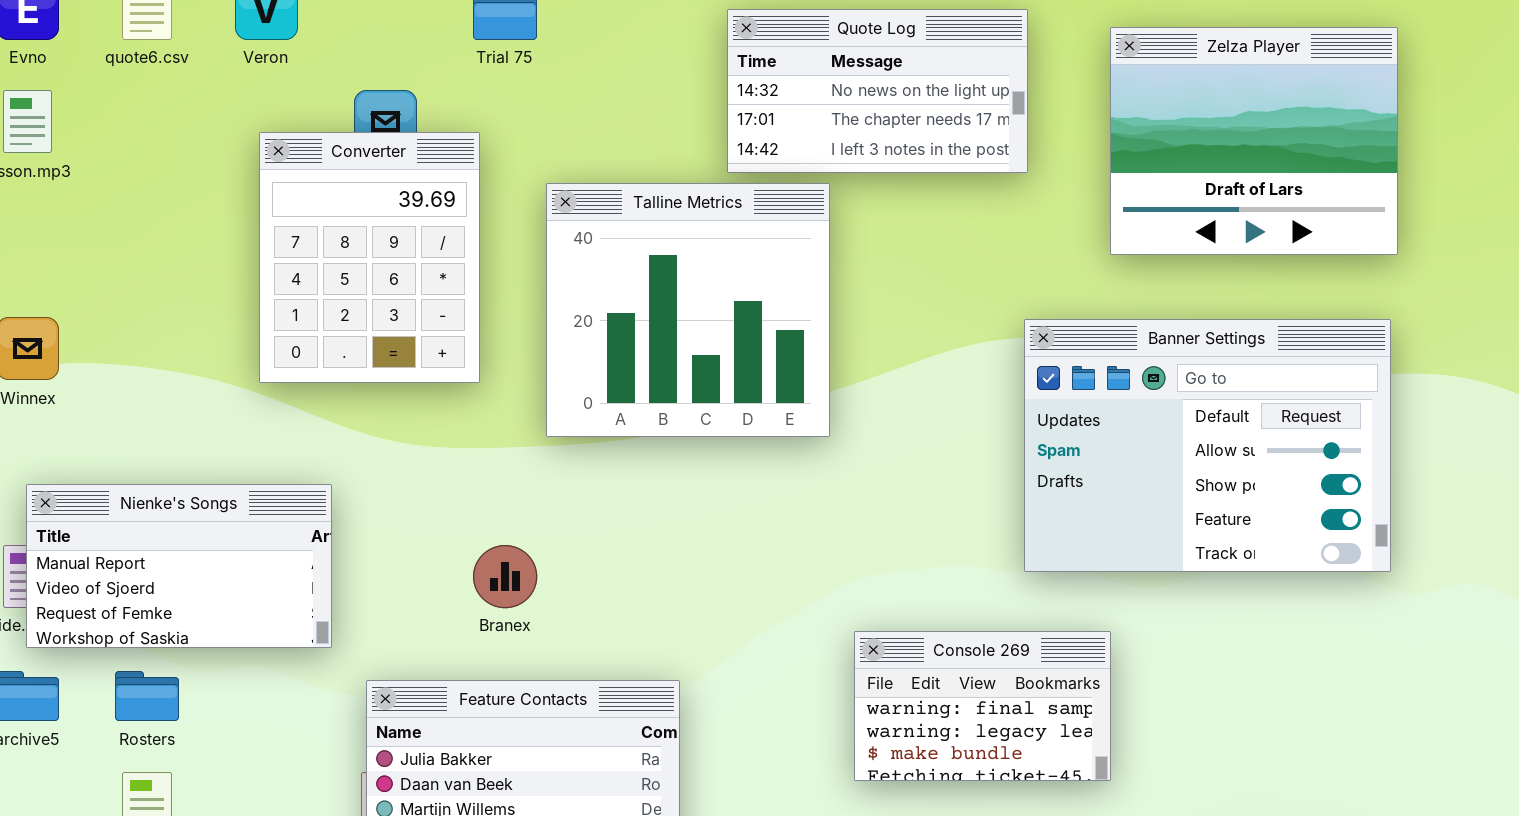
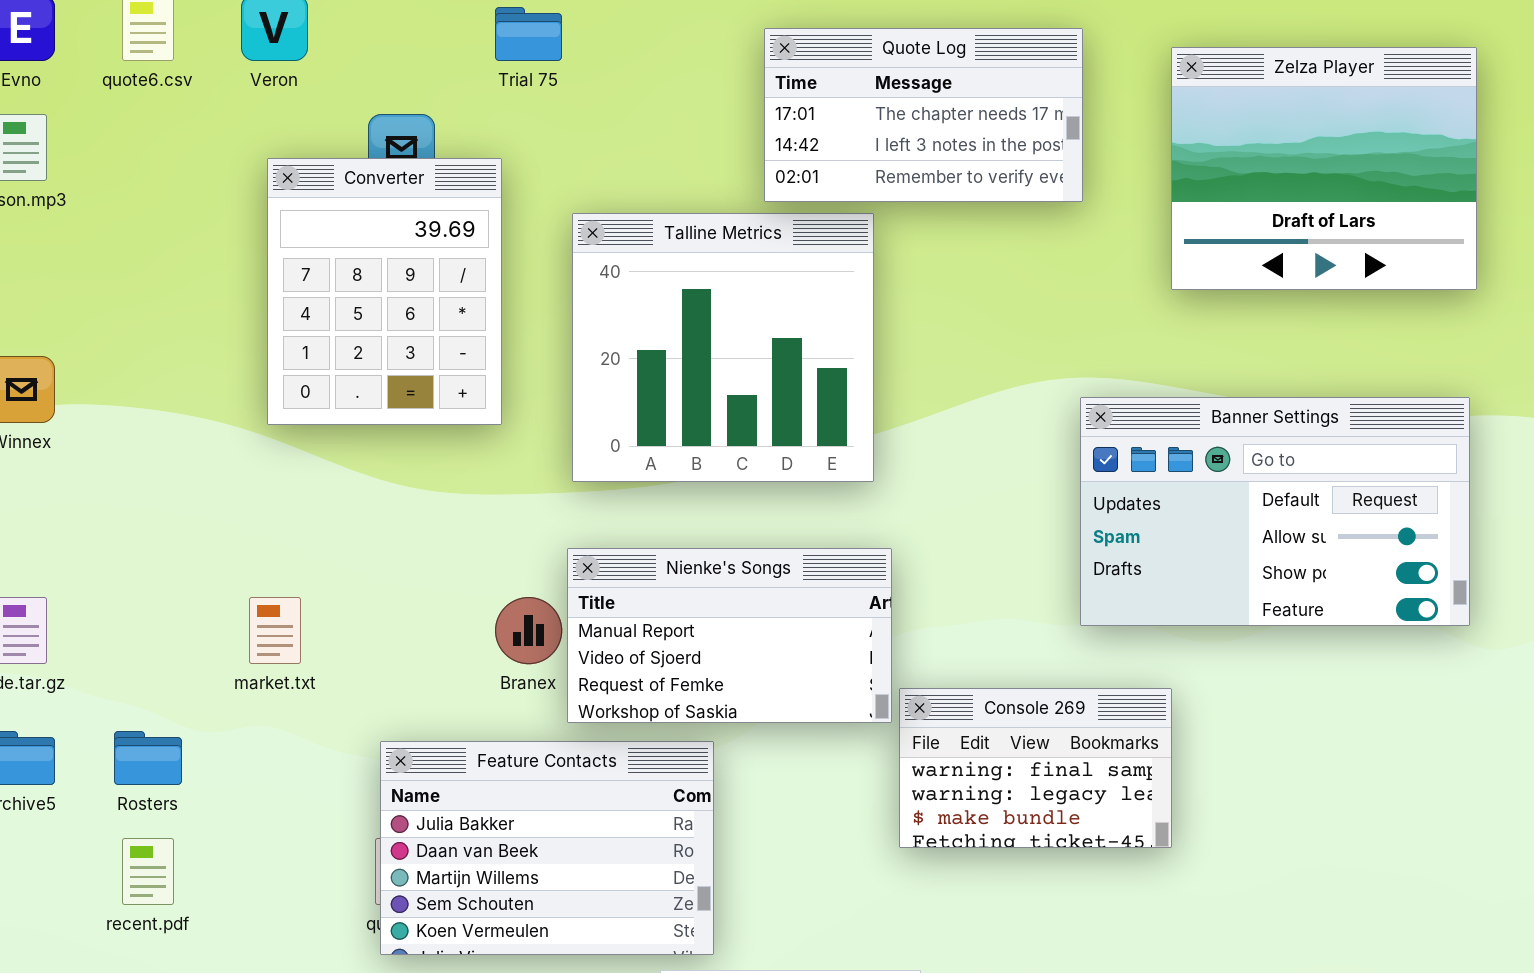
Quote Log: [727,9,1028,173] -> [764,28,1083,202], scrolled down 1 row
Banner Settings: [1024,319,1391,572] -> [1080,397,1470,626], resized
Nienke's Songs: [26,484,332,648] -> [567,548,892,723], moved

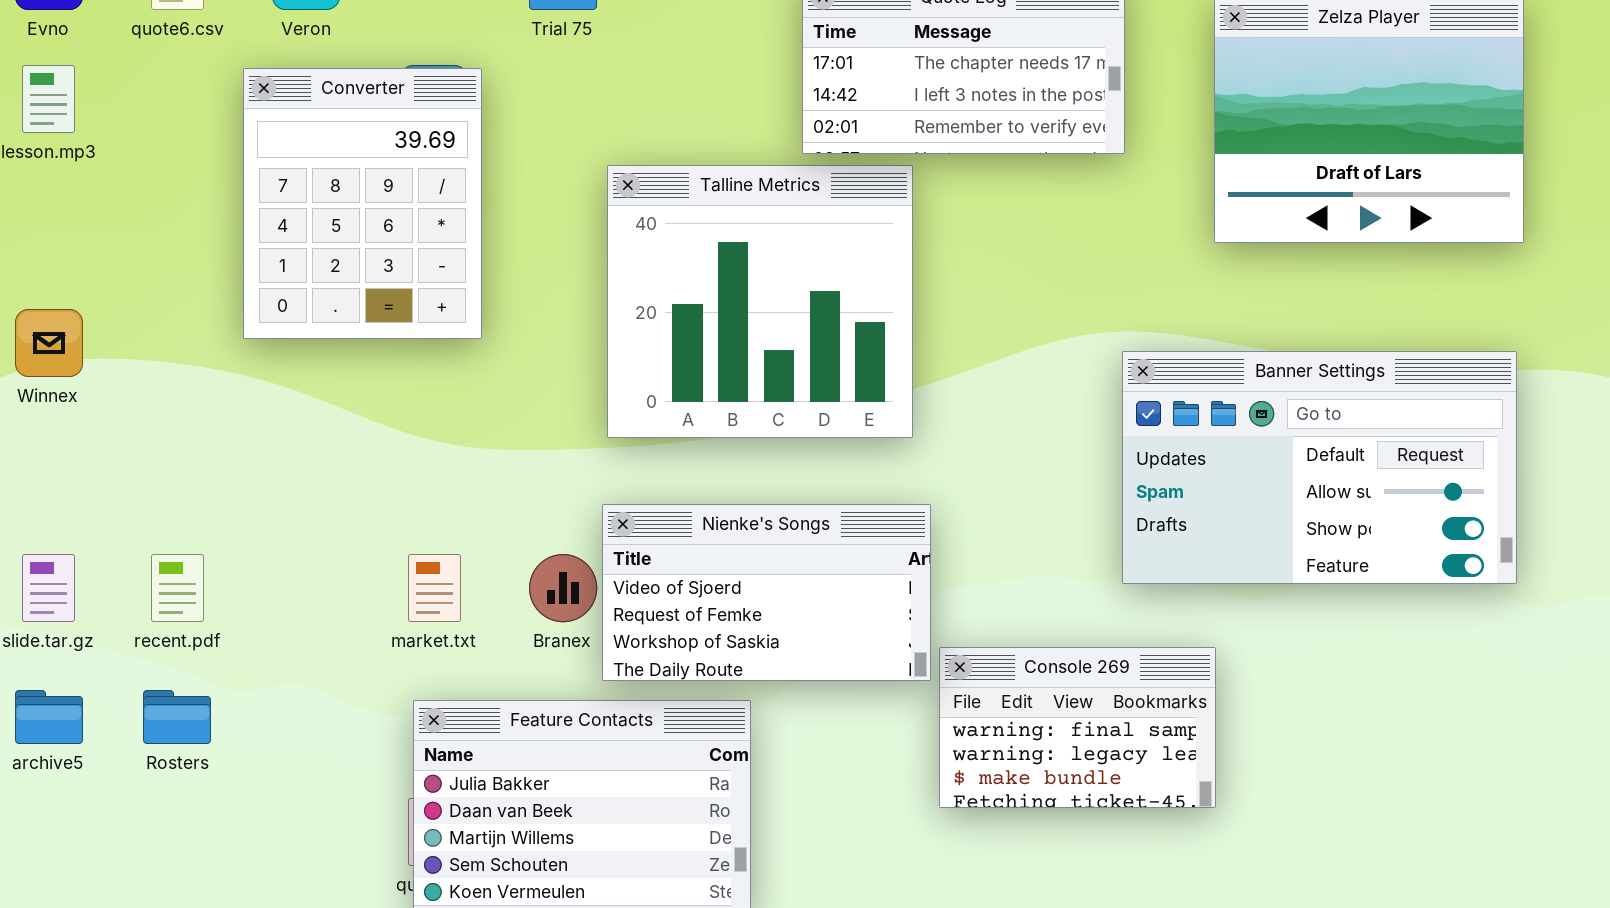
Converter: [267,158,502,425] -> [243,68,482,339], moved
Nienke's Songs: [567,548,892,723] -> [602,504,931,681], scrolled down 1 row
market.txt: [249,597,301,664] -> [408,554,461,622], moved
recent.pdf: [122,838,174,905] -> [151,554,204,622], moved

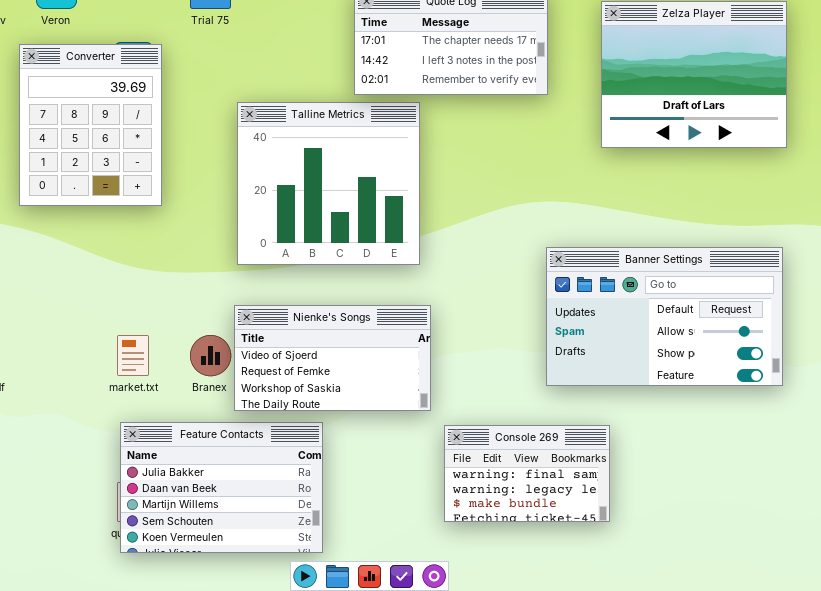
Banner Settings: [1122,351,1517,584] -> [546,247,783,386], moved
Console 269: [939,647,1216,808] -> [444,425,610,522], moved

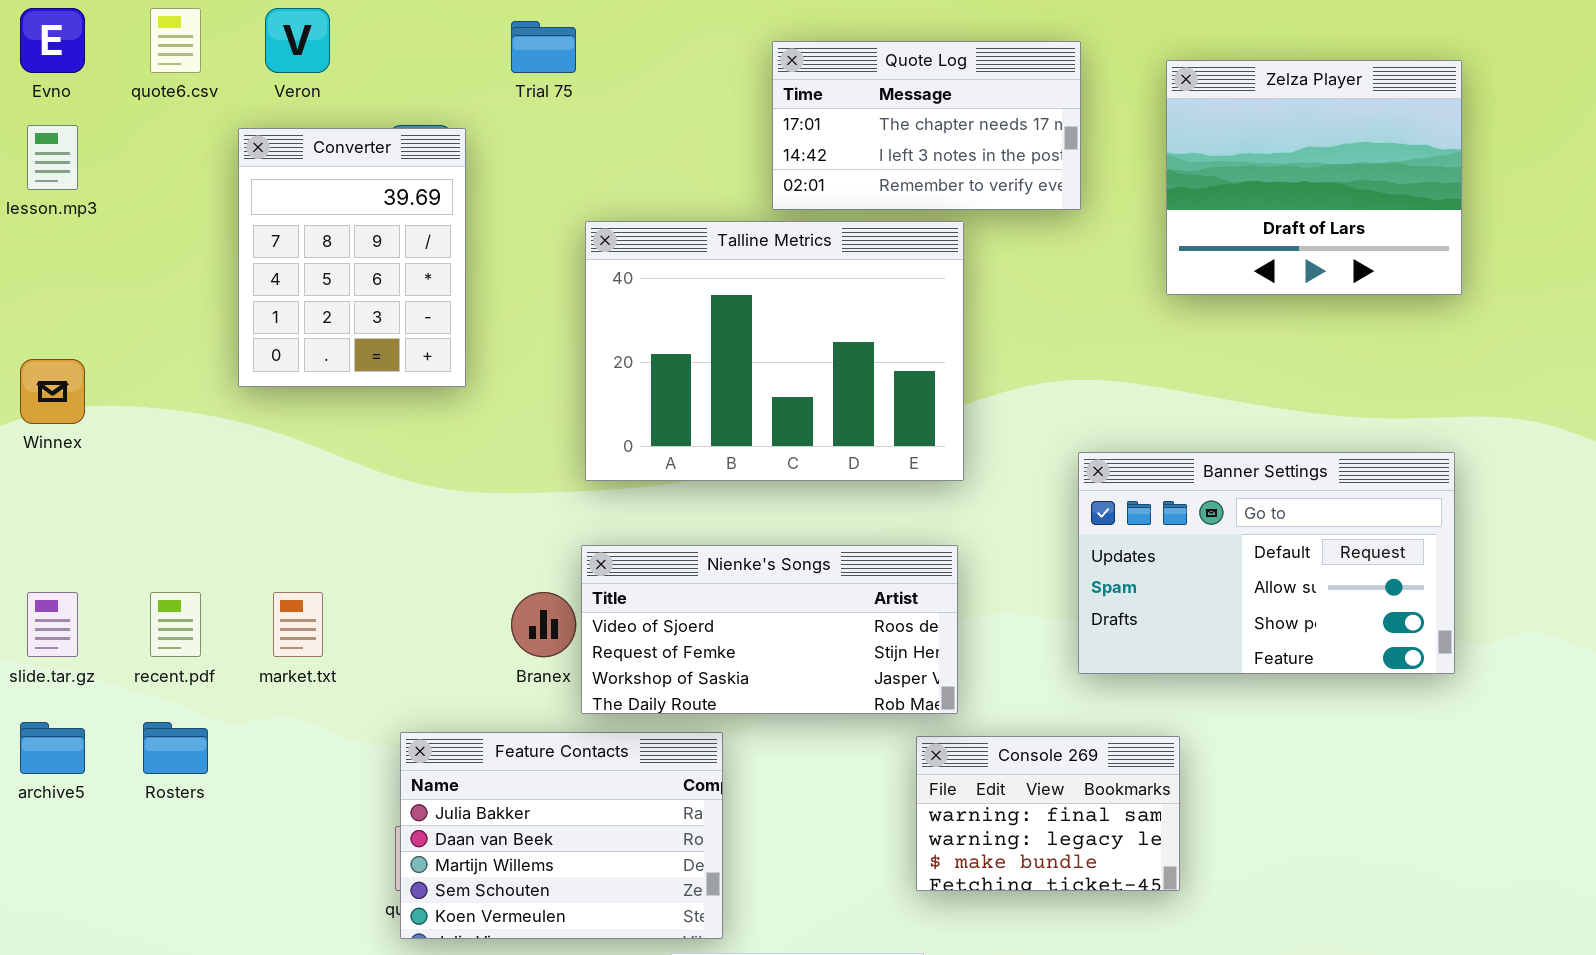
Talline Metrics: [237,102,420,265] -> [585,221,964,481], resized
Nienke's Songs: [234,305,431,411] -> [581,545,958,714], resized
market.txt: [117,335,149,376] -> [273,592,323,657], moved

